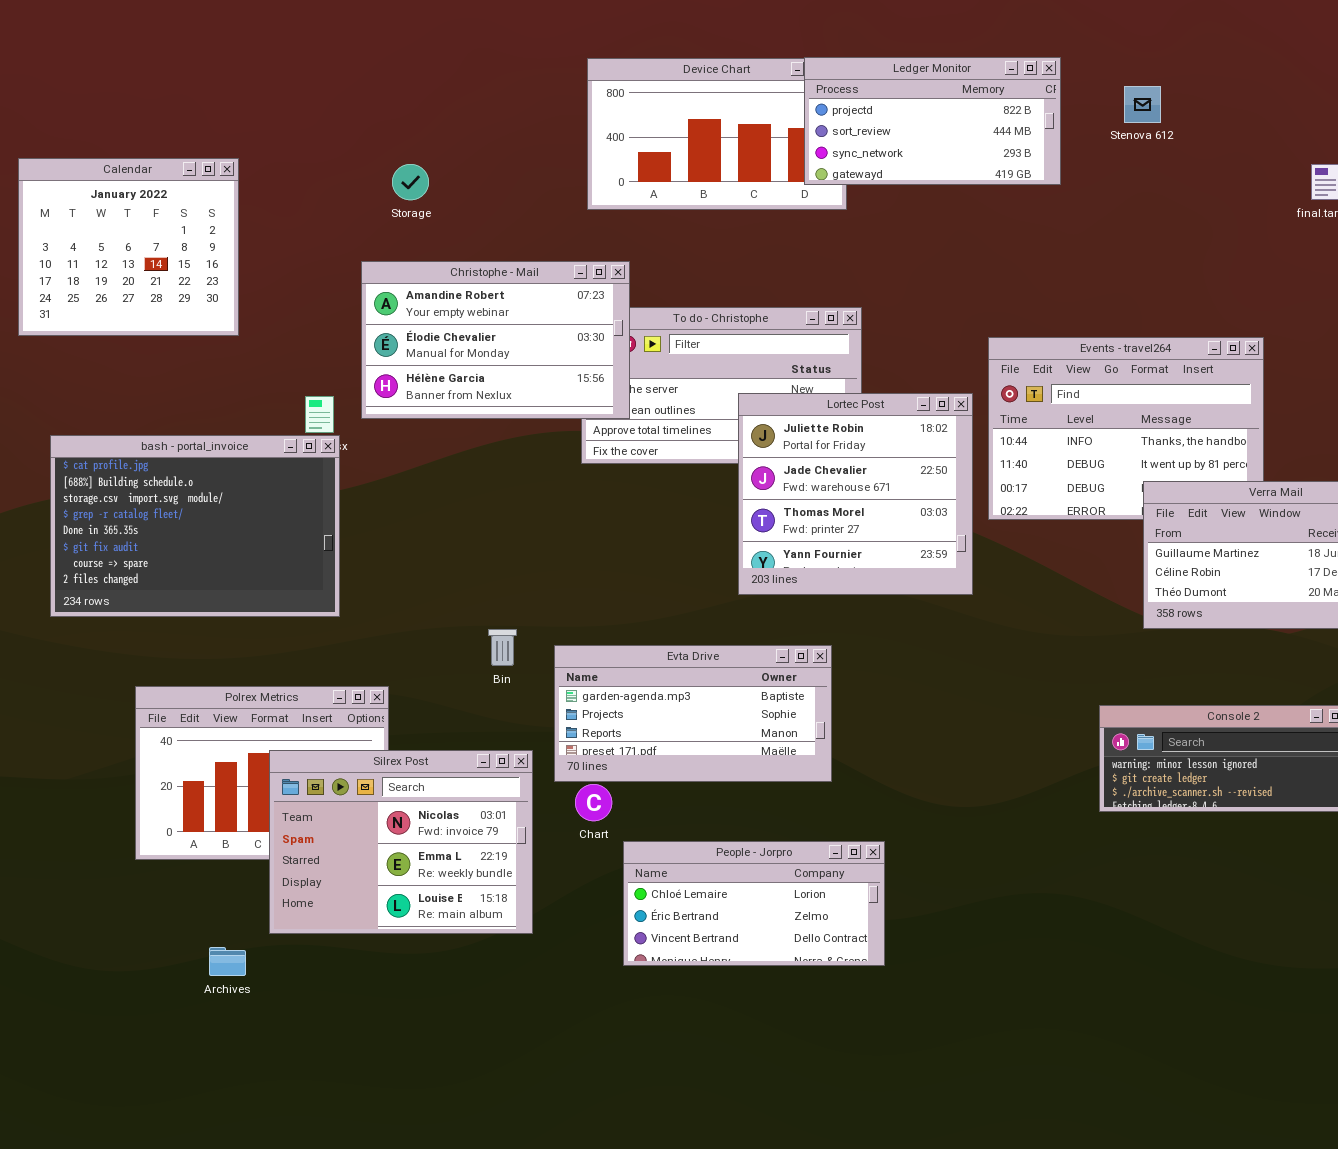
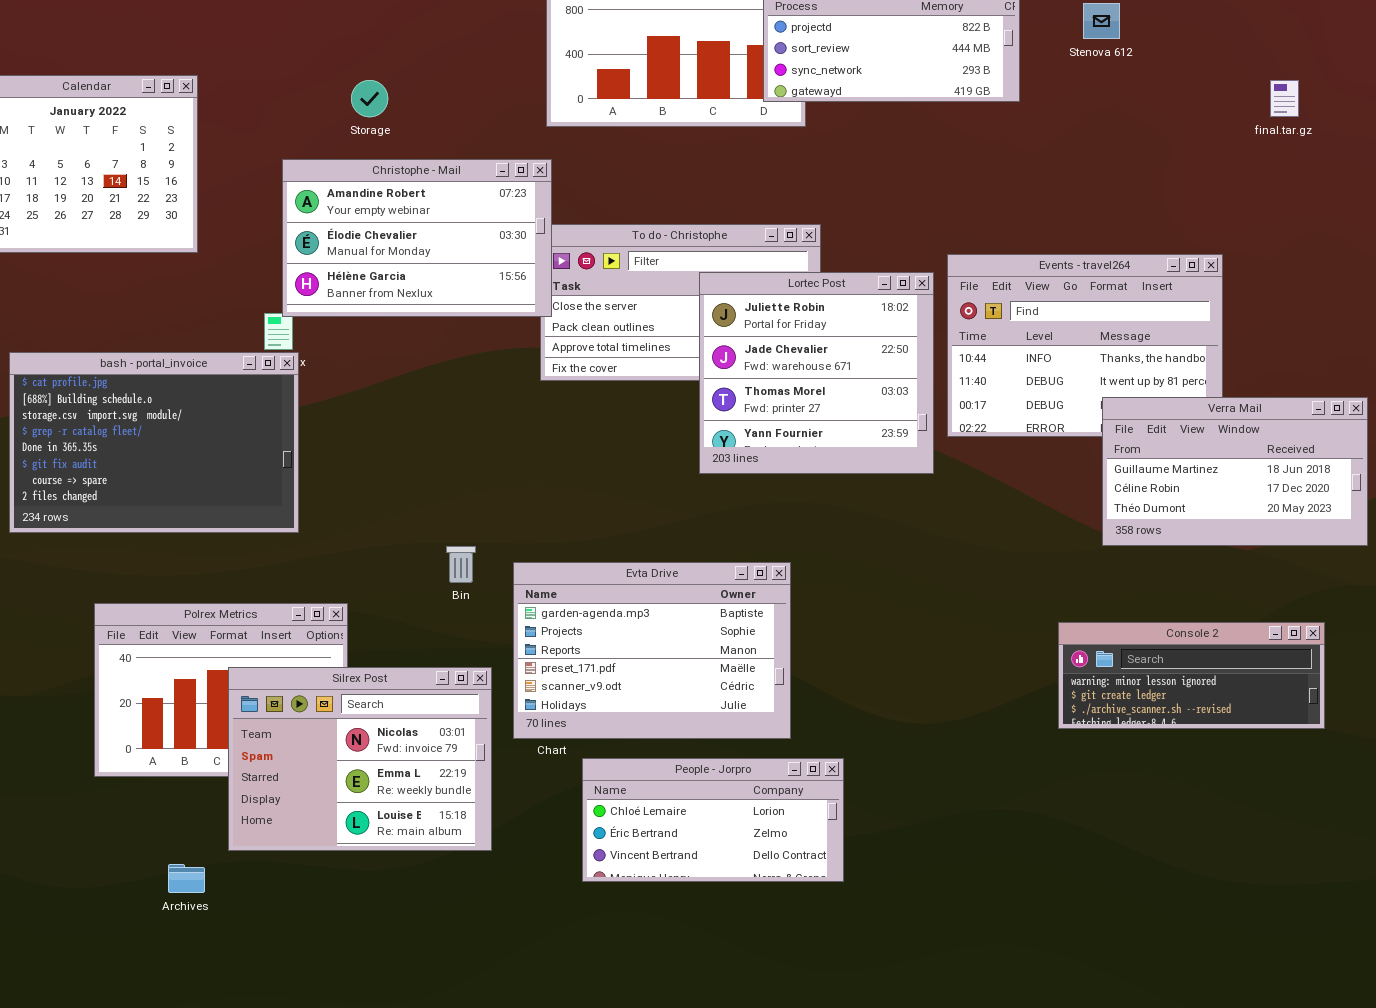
Christophe - Mail: [361,261,630,419] -> [282,159,552,317], moved
Lortec Post: [738,393,973,595] -> [699,272,934,474], moved
Evta Drive: [554,645,832,782] -> [513,562,791,739], resized

